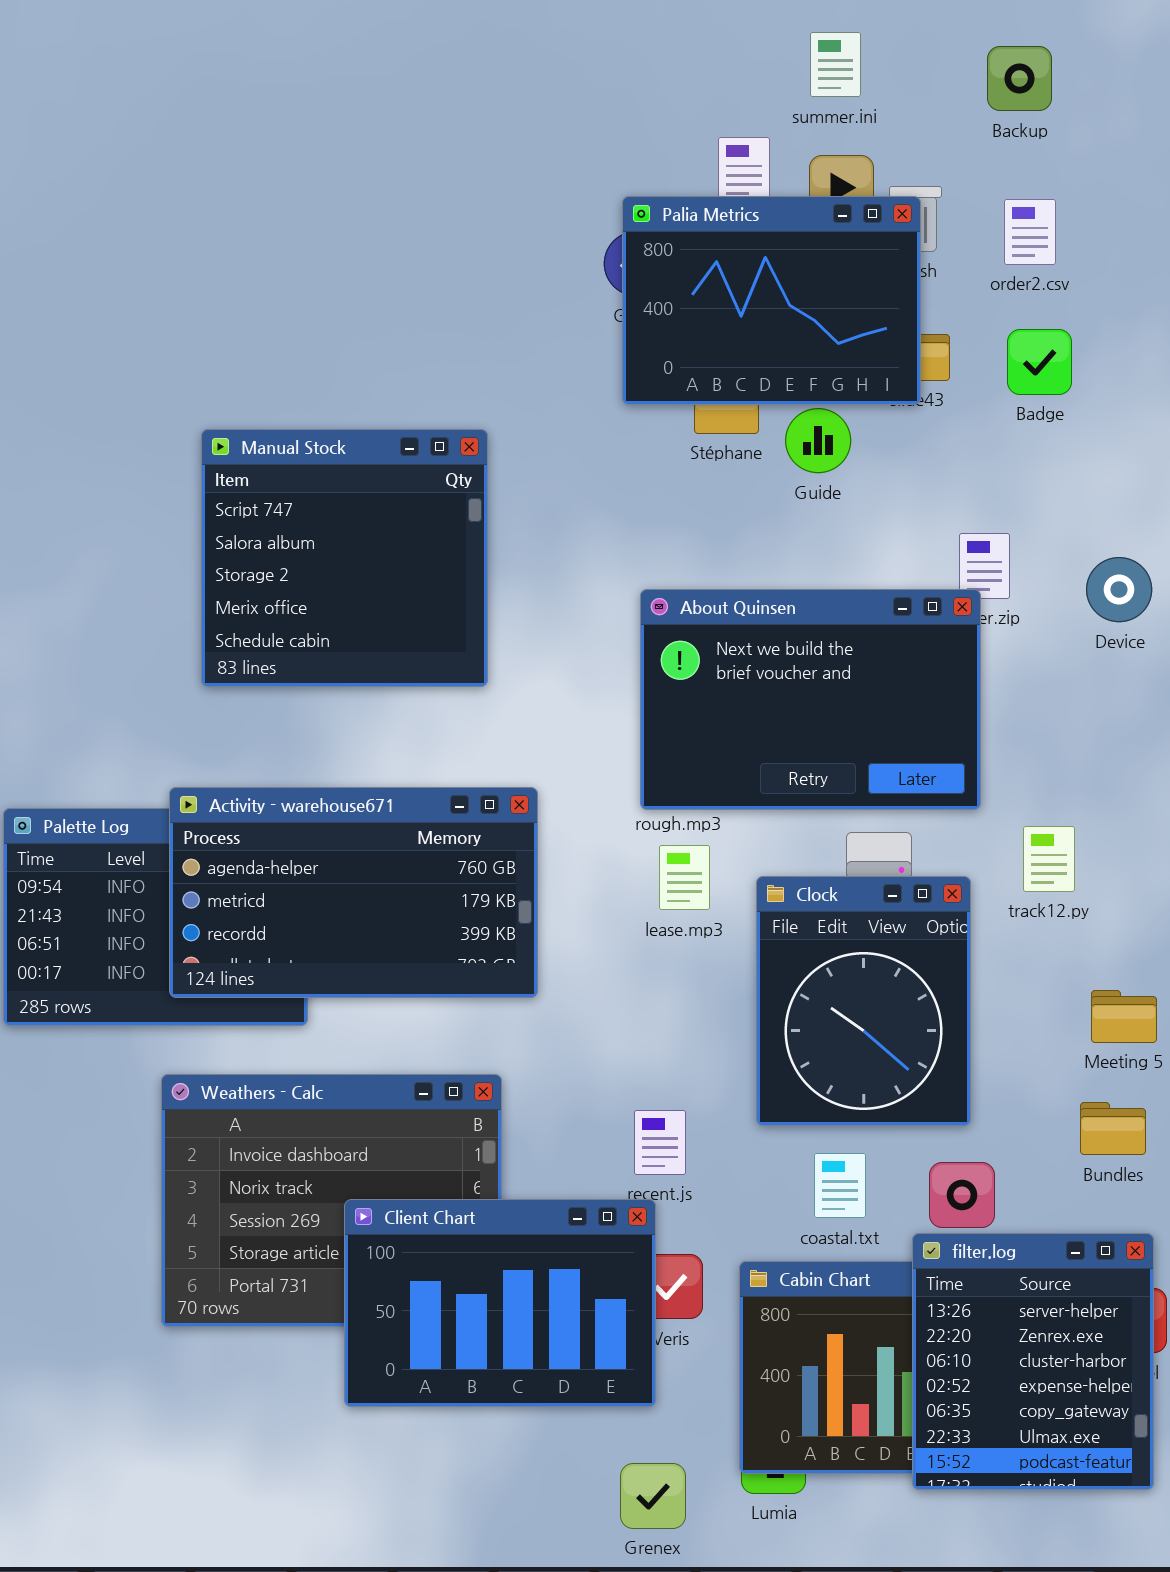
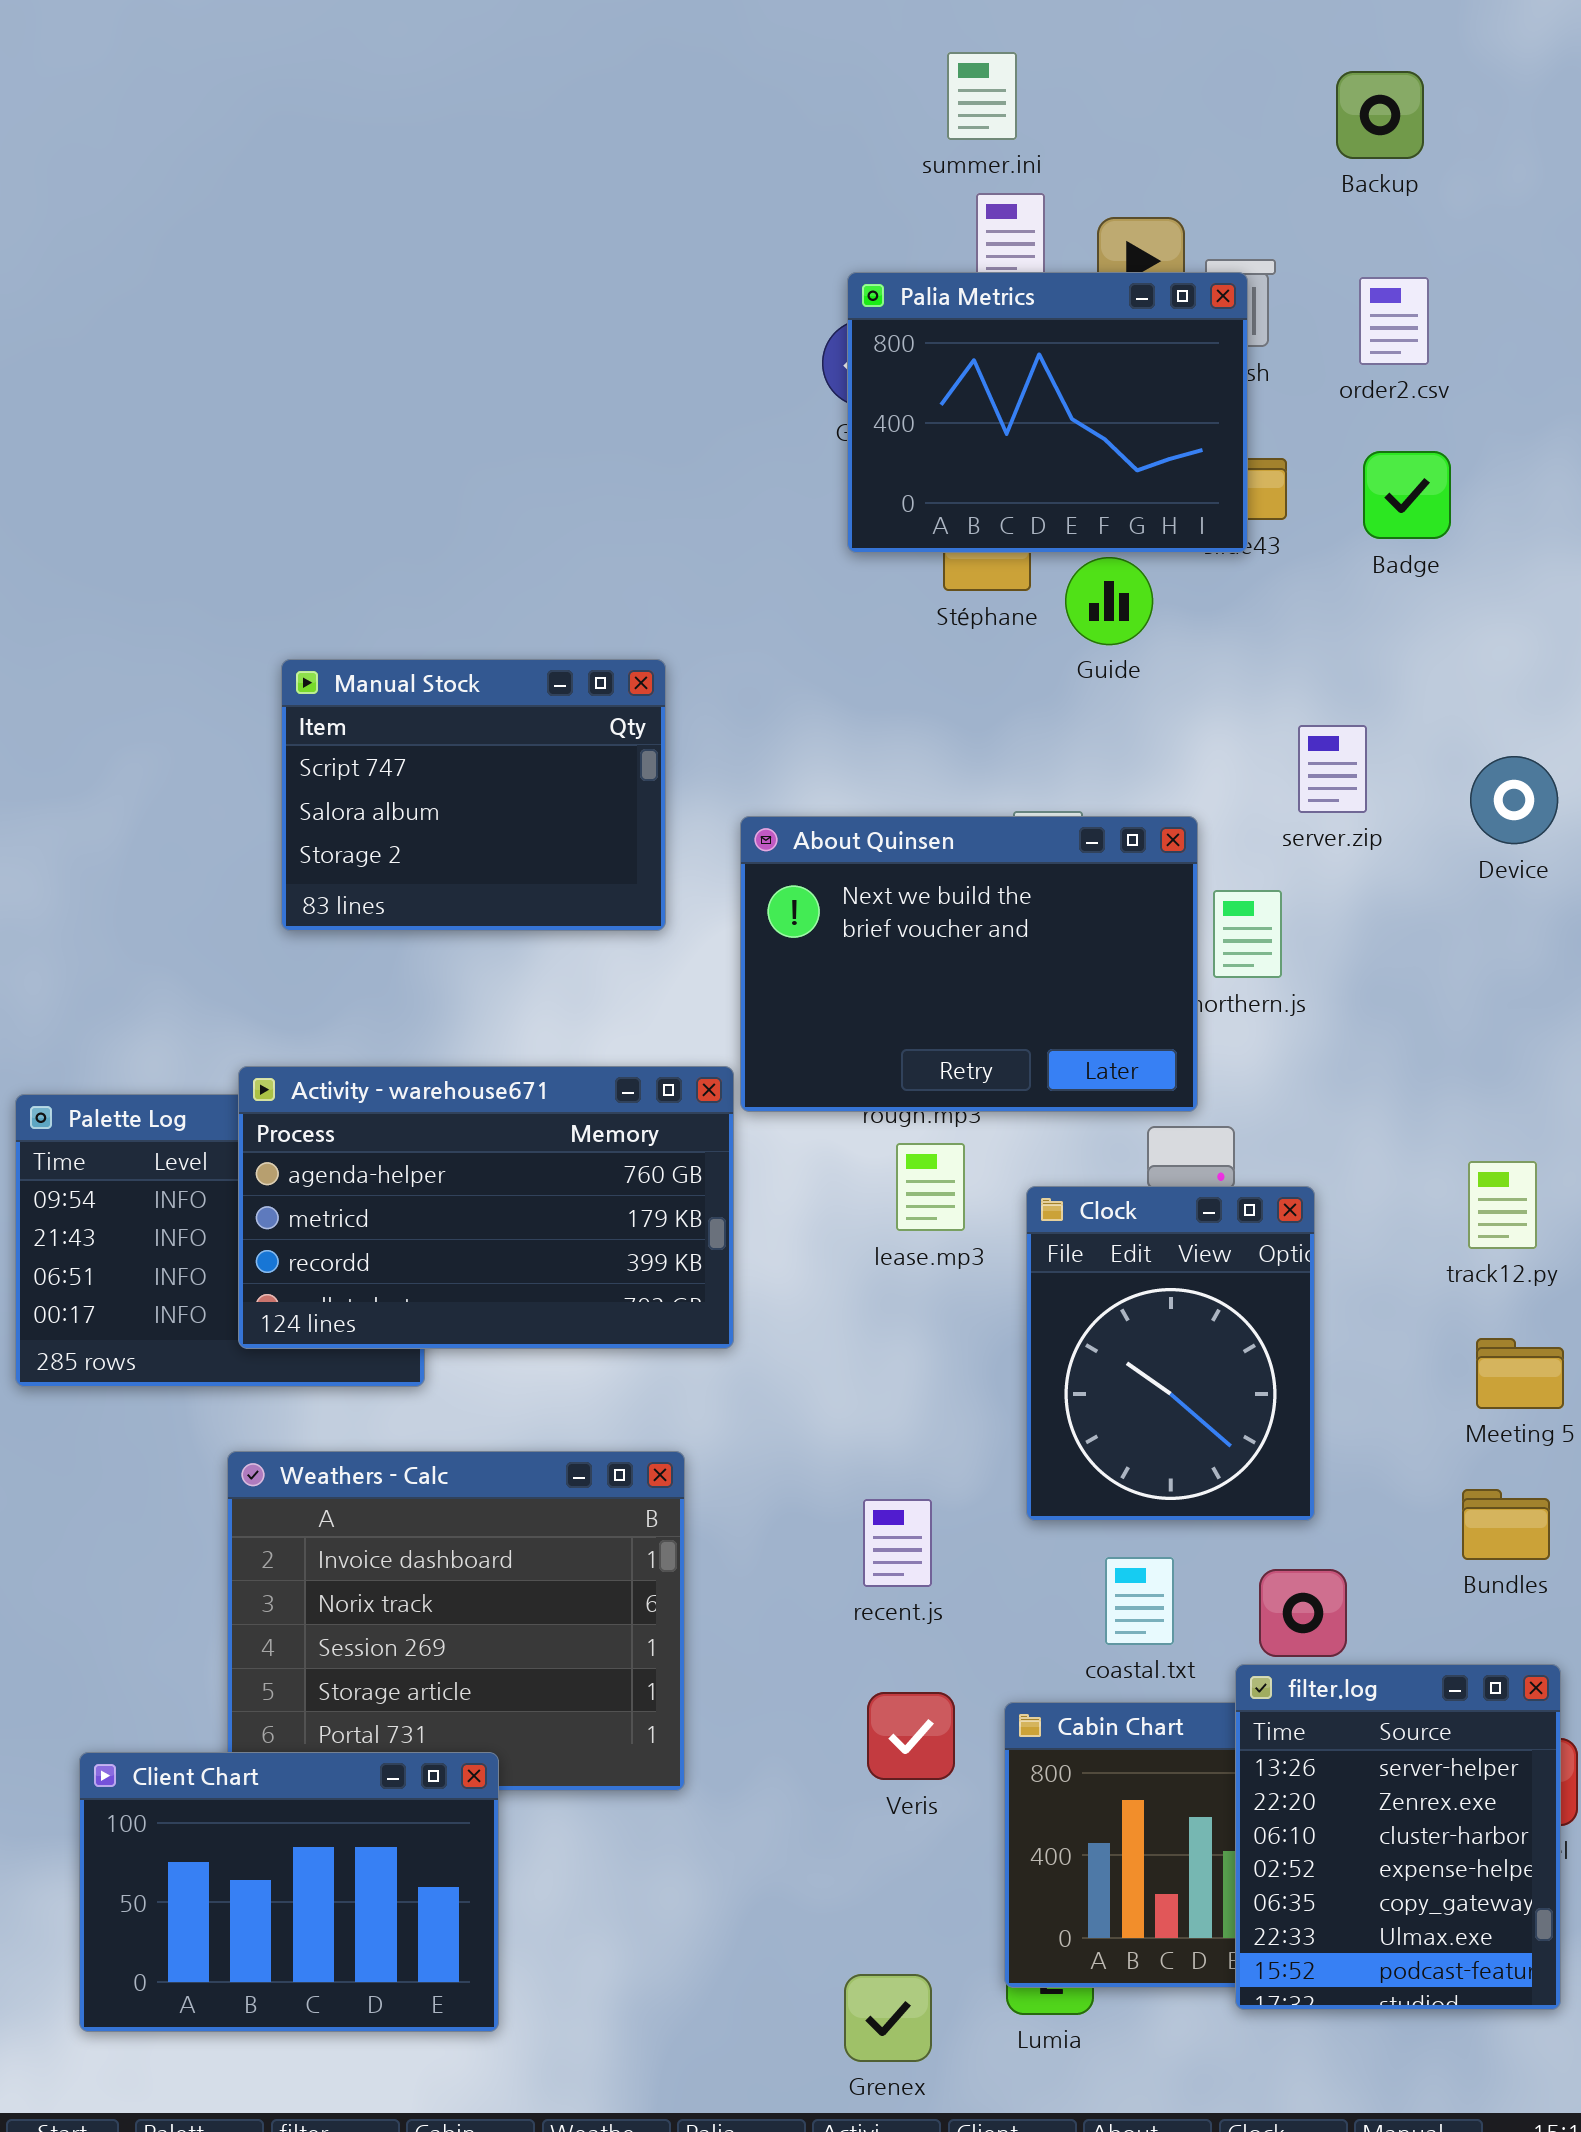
summer.ini: [810,32,861,97] -> [947,52,1017,140], moved
Manual Stock: [201,429,488,687] -> [281,659,666,931], resized
About Quinsen: [640,589,981,810] -> [740,816,1198,1112], moved
track12.py: [1023,826,1075,892] -> [1468,1161,1537,1249], moved
Client Chart: [344,1199,656,1407] -> [79,1752,499,2032], moved

